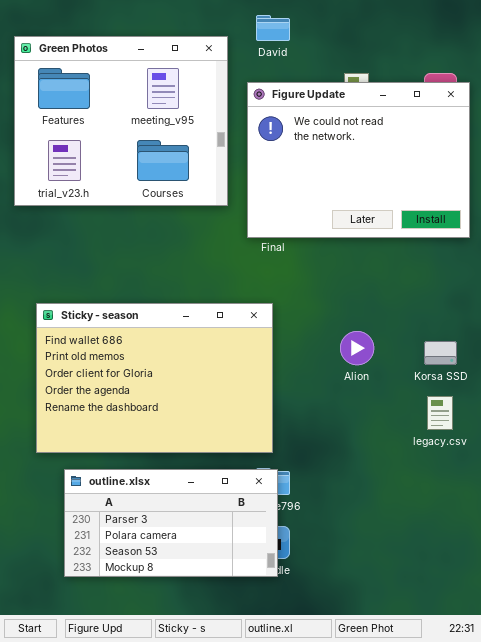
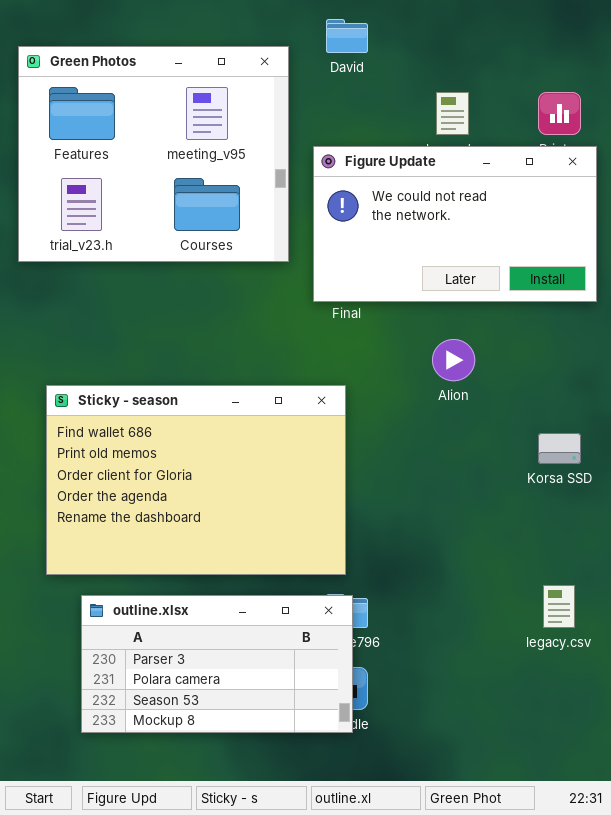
Figure Update: [247,82,470,238] -> [313,146,597,302], resized
Alion: [340,331,374,365] -> [432,339,475,381], moved
legacy.csv: [427,396,453,430] -> [543,585,575,628], moved

